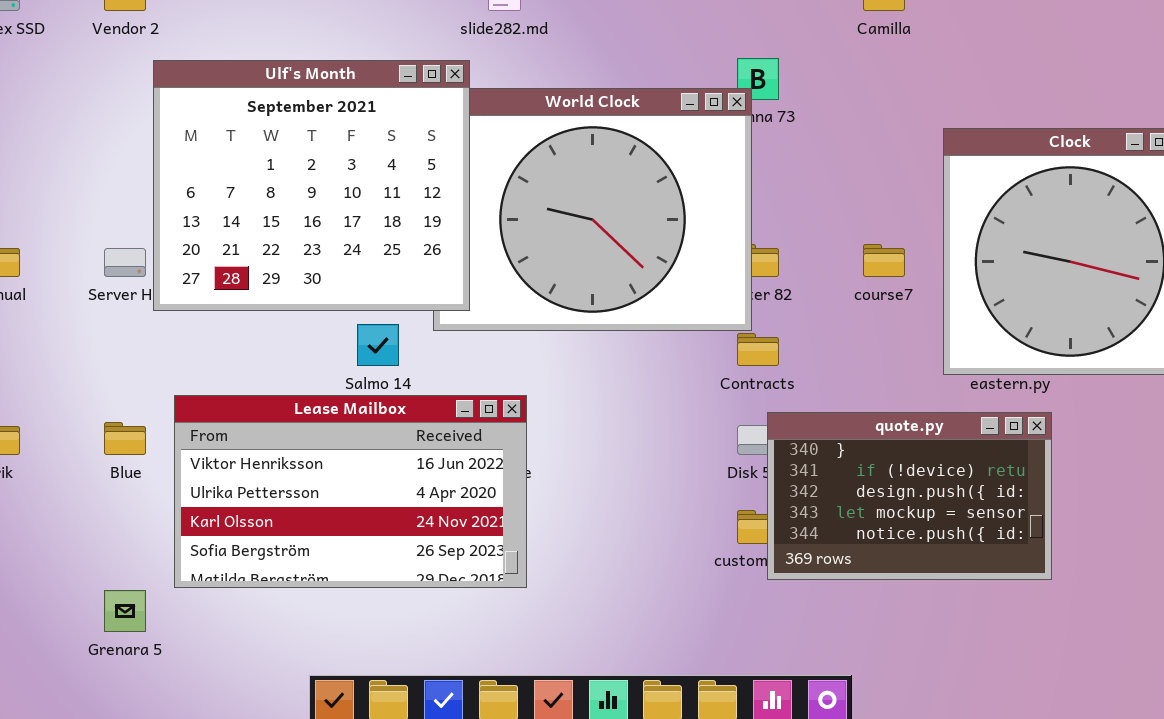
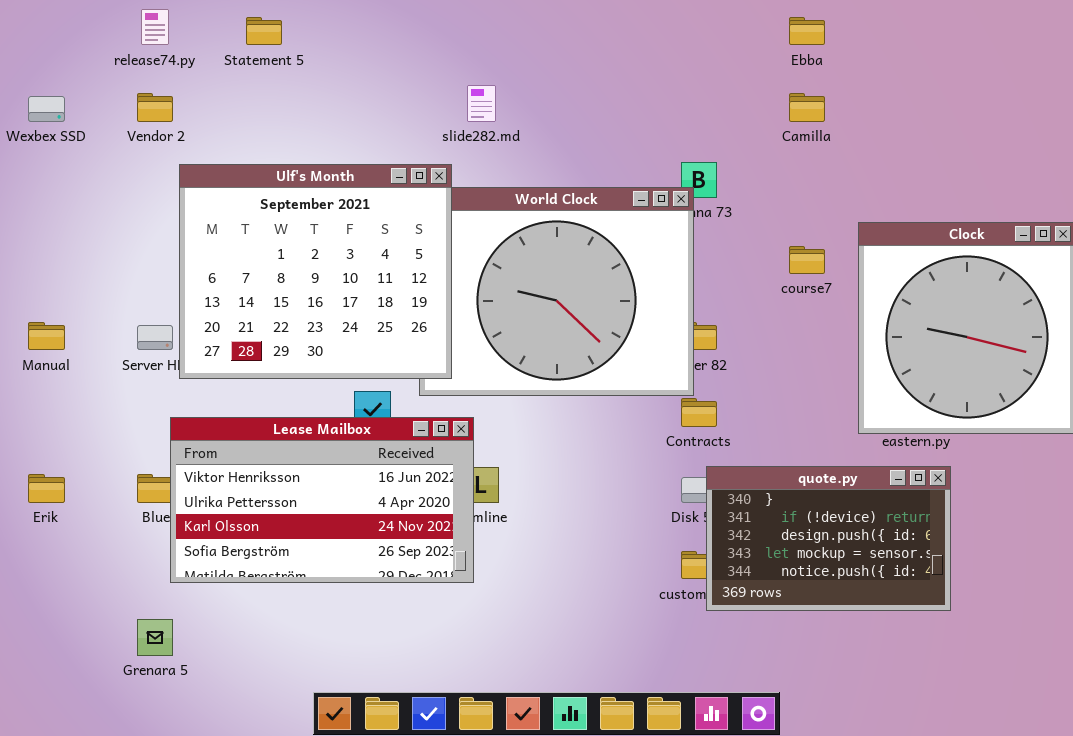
course7: [863,244,905,277] -> [789,246,825,274], moved
Lease Mailbox: [174,395,527,588] -> [170,417,474,583], moved

